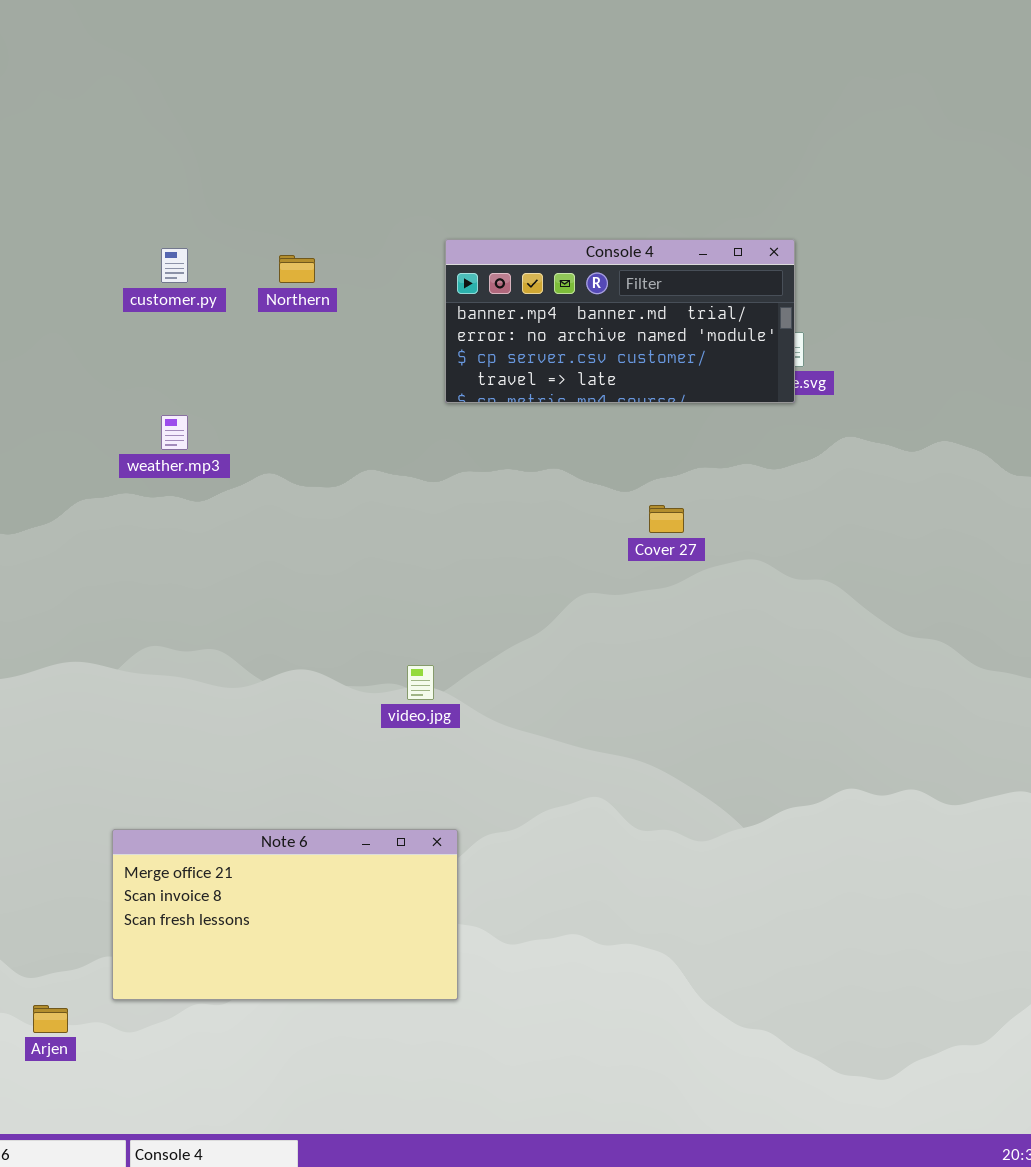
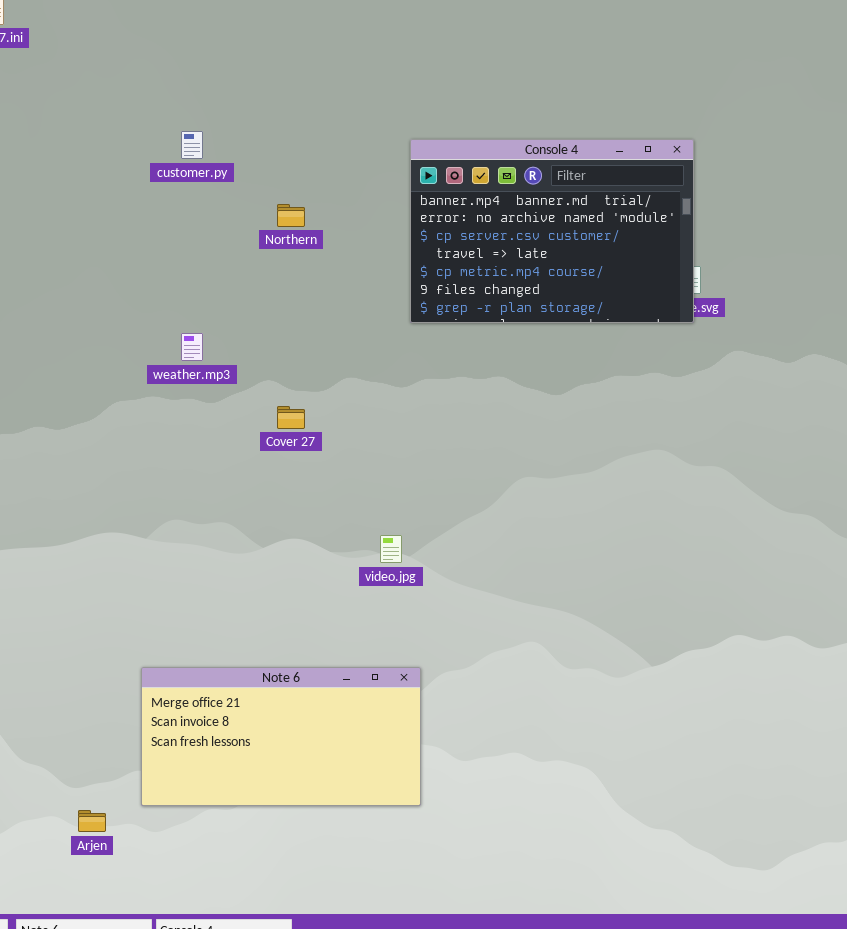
Console 4: [445,239,795,403] -> [410,139,694,323], resized
customer.py: [161,248,188,283] -> [181,131,203,159], moved
Cover 27: [649,505,684,533] -> [277,406,305,429], moved

